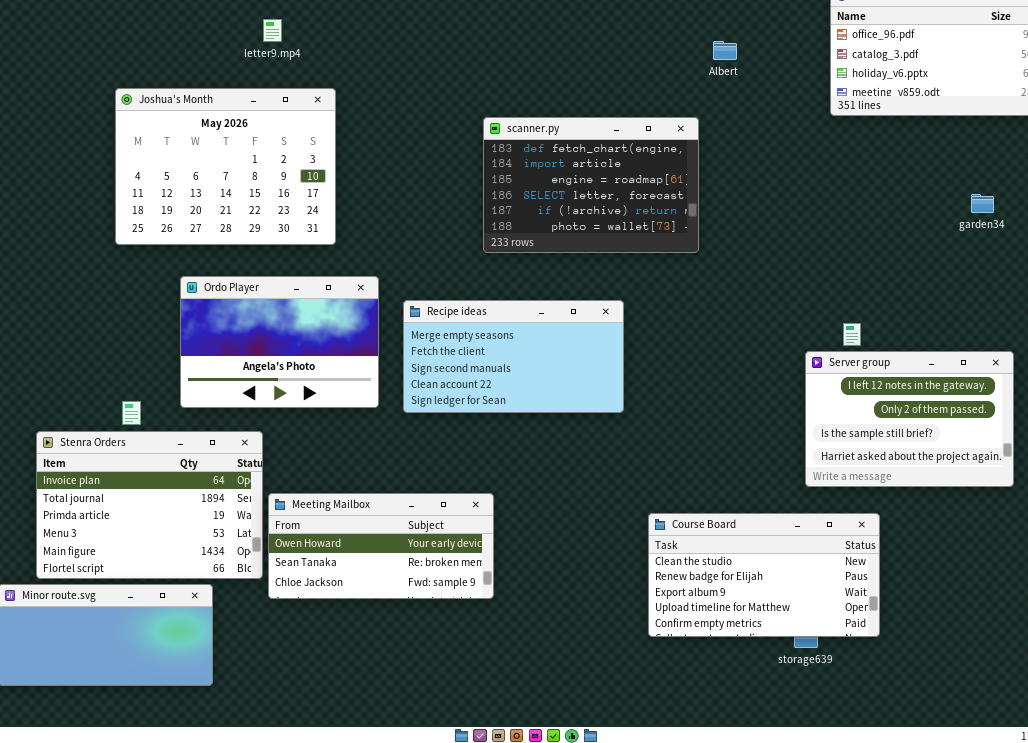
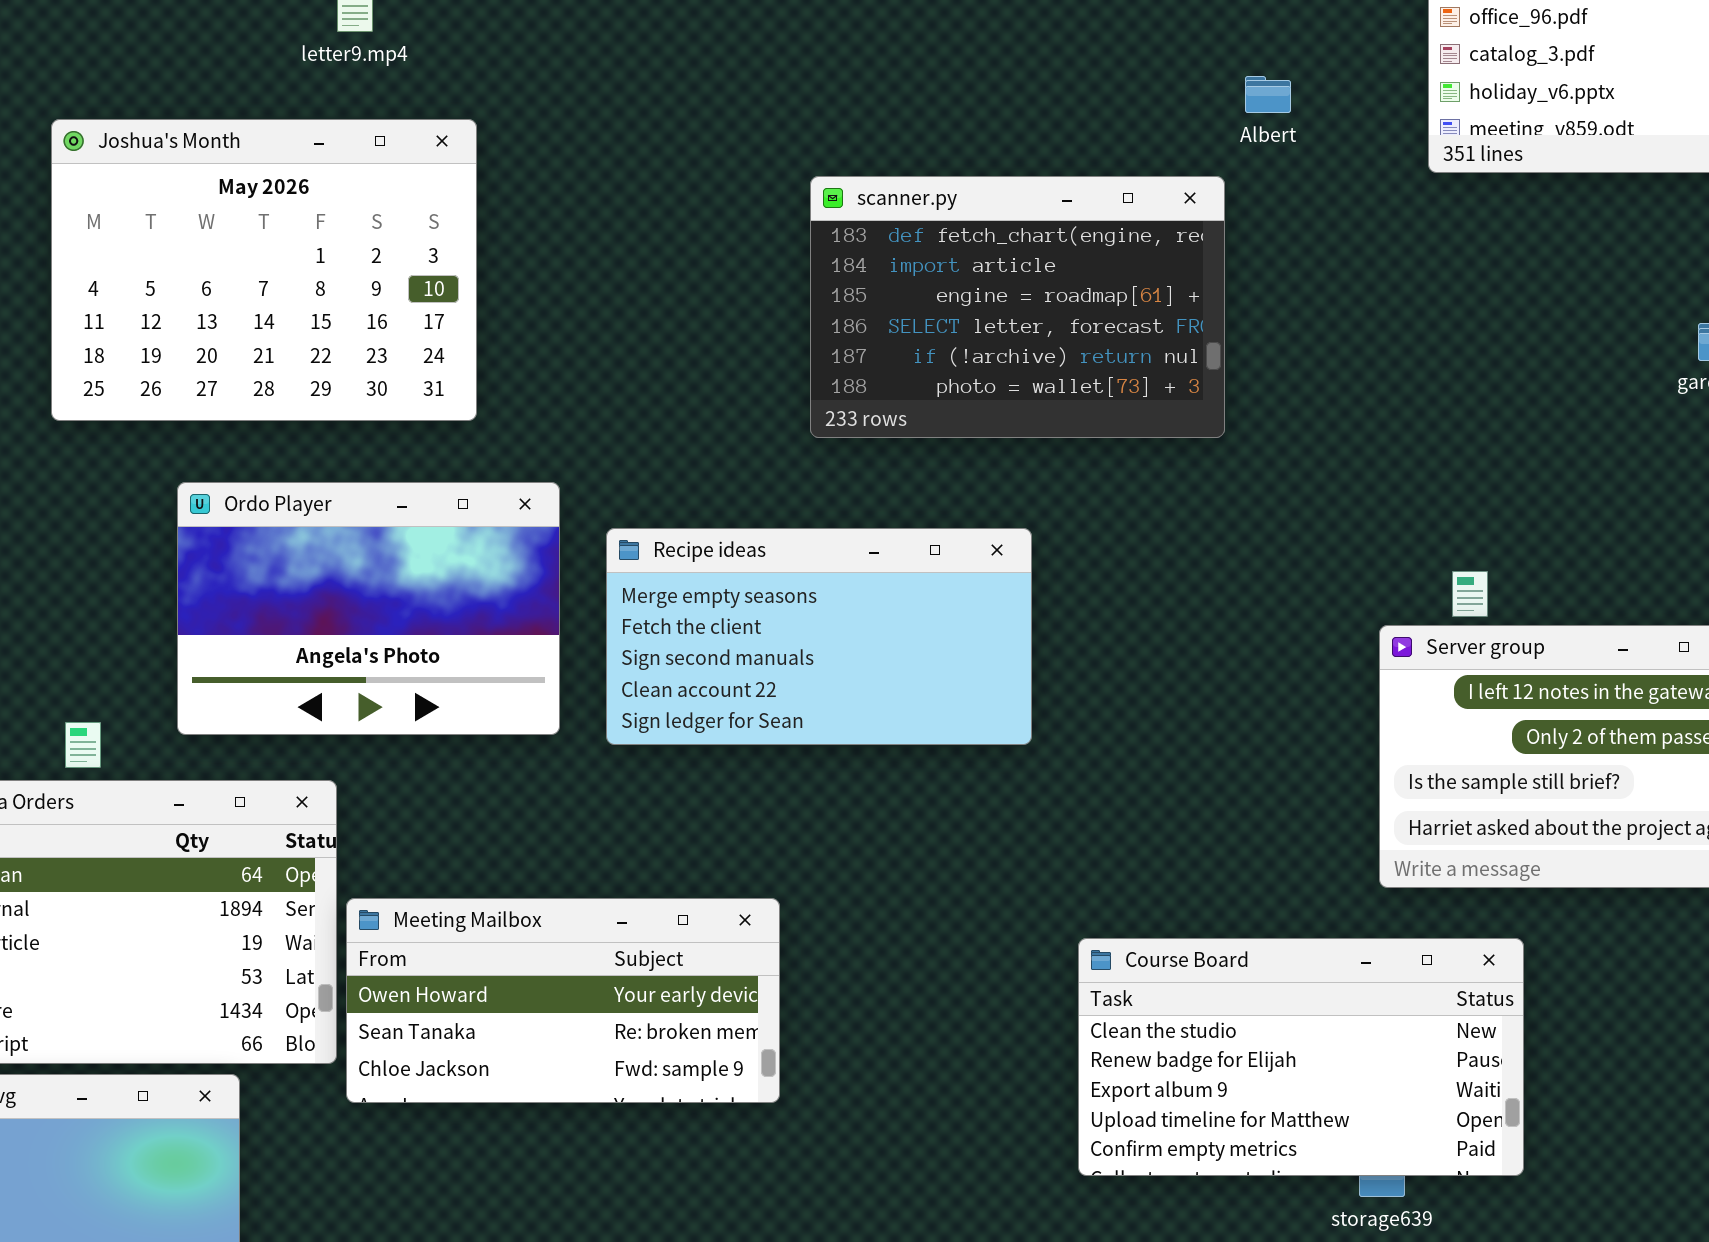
Albert: [713,41,737,60] -> [1245,76,1291,113], moved
scanner.py: [483,117,699,253] -> [810,176,1225,438], moved

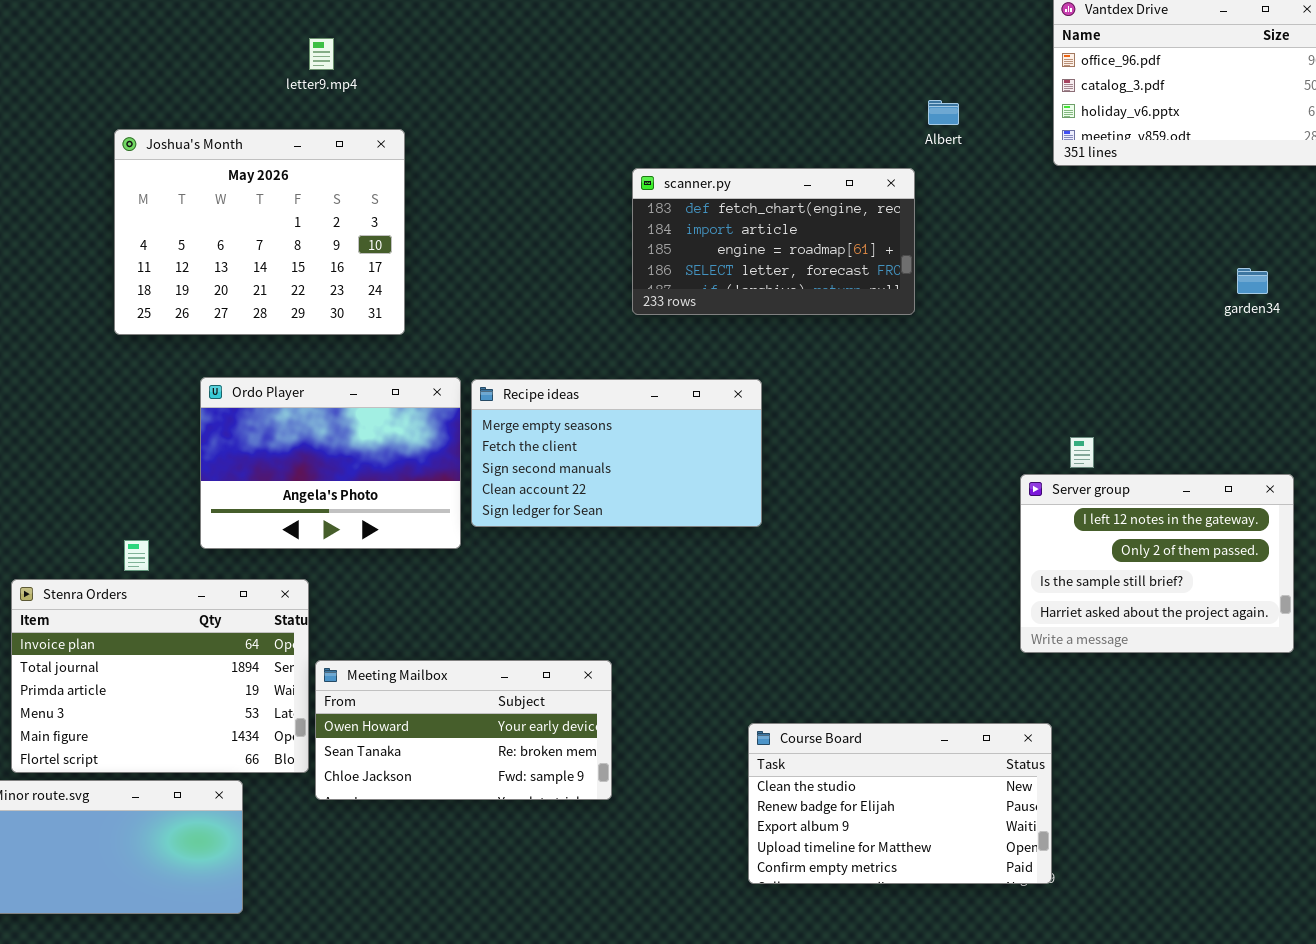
scanner.py: [810,176,1225,438] -> [632,168,915,315], resized
Recipe ideas: [606,528,1032,745] -> [471,379,762,527], moved
Course Board: [1078,938,1524,1176] -> [748,723,1052,884], moved

